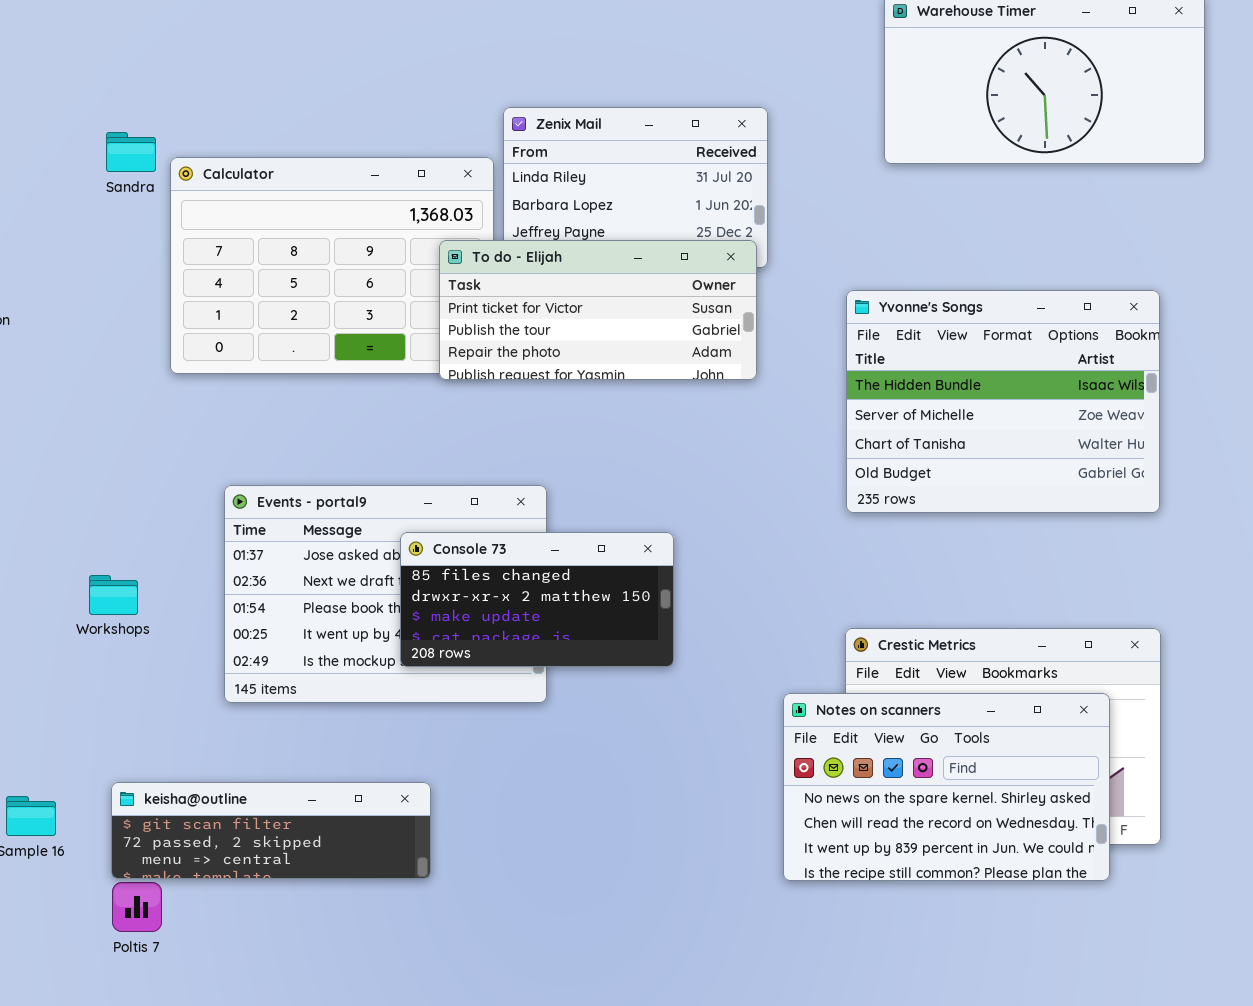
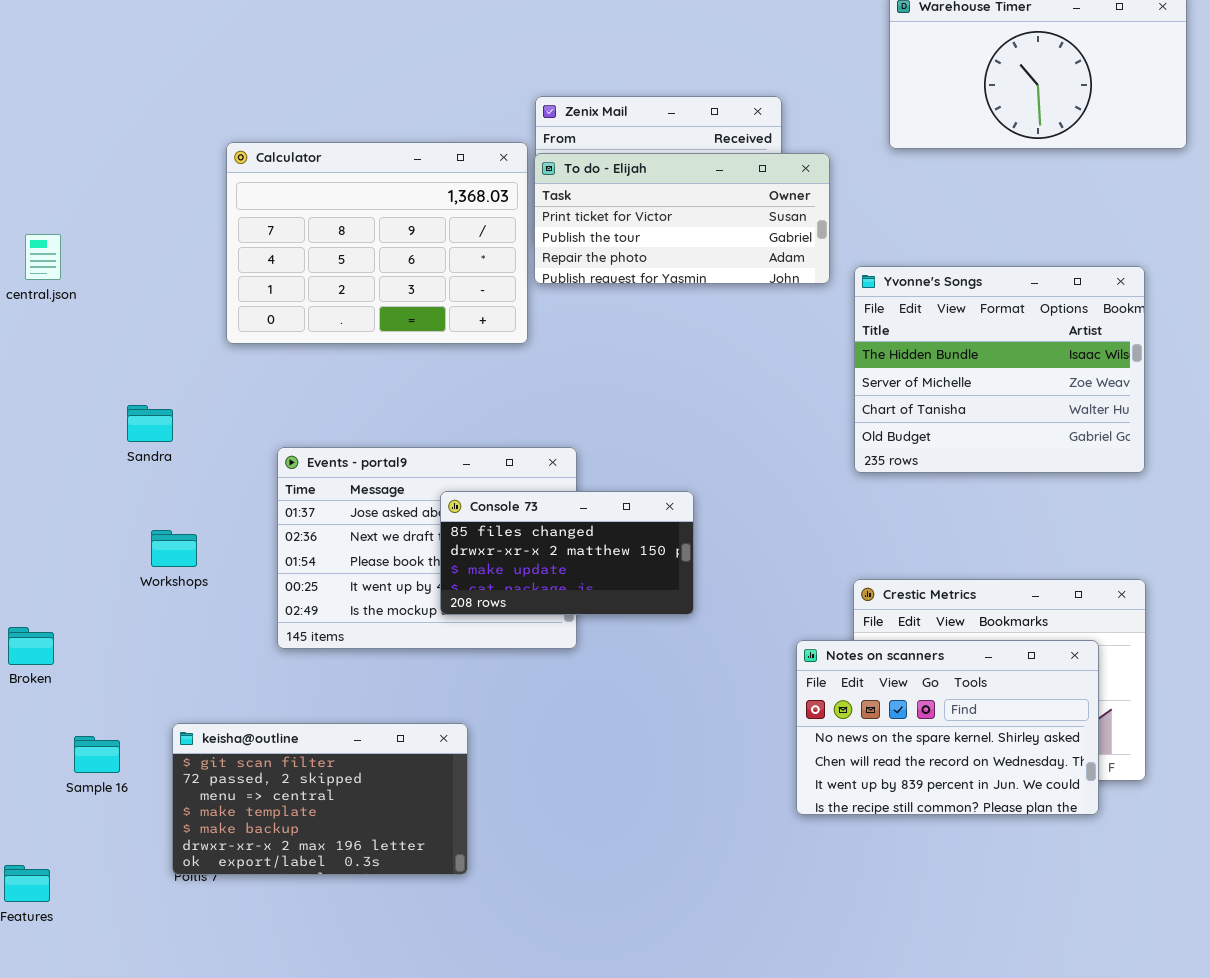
Sandra: [106,132,156,172] -> [127,405,173,442], moved
To do - Elijah: [439,240,757,380] -> [534,153,830,284], moved
keisha@outline: [111,782,431,879] -> [172,723,468,875], resized

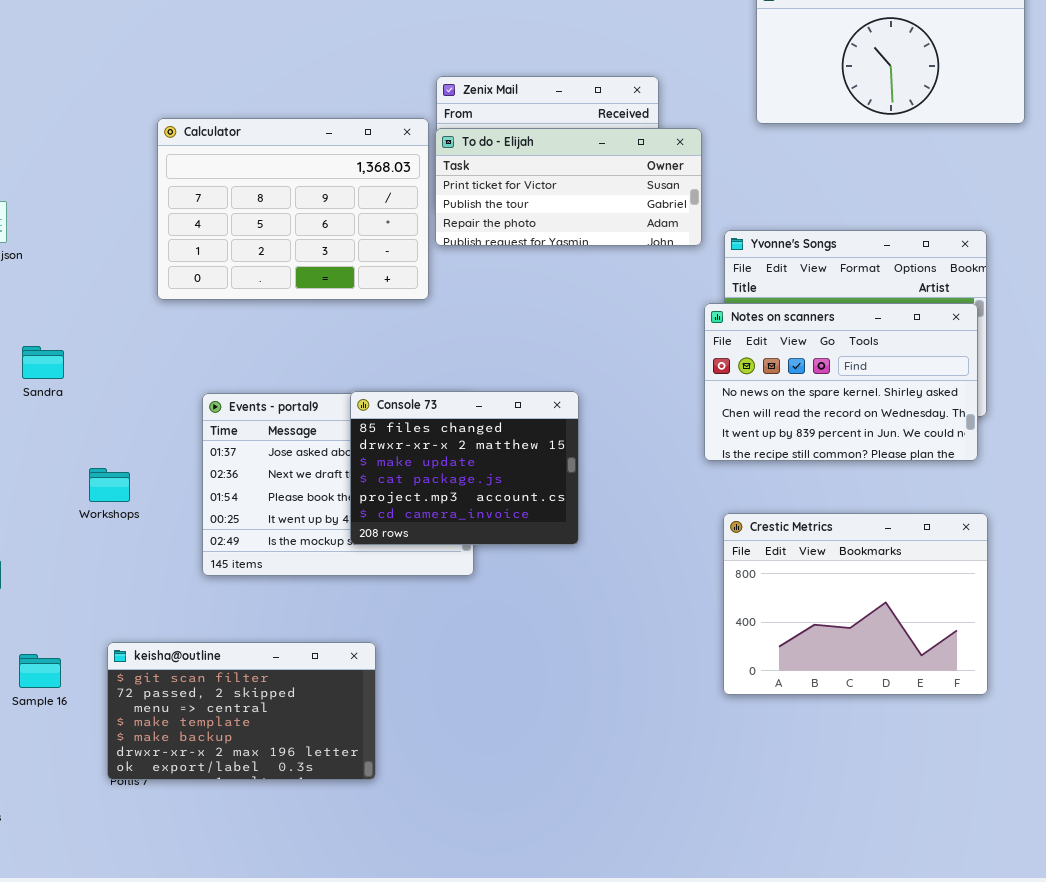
Sandra: [127,405,173,442] -> [22,346,64,379], moved
Console 73: [440,491,694,615] -> [350,391,579,545], resized
Notes on scanners: [796,640,1099,815] -> [704,303,978,461], moved

